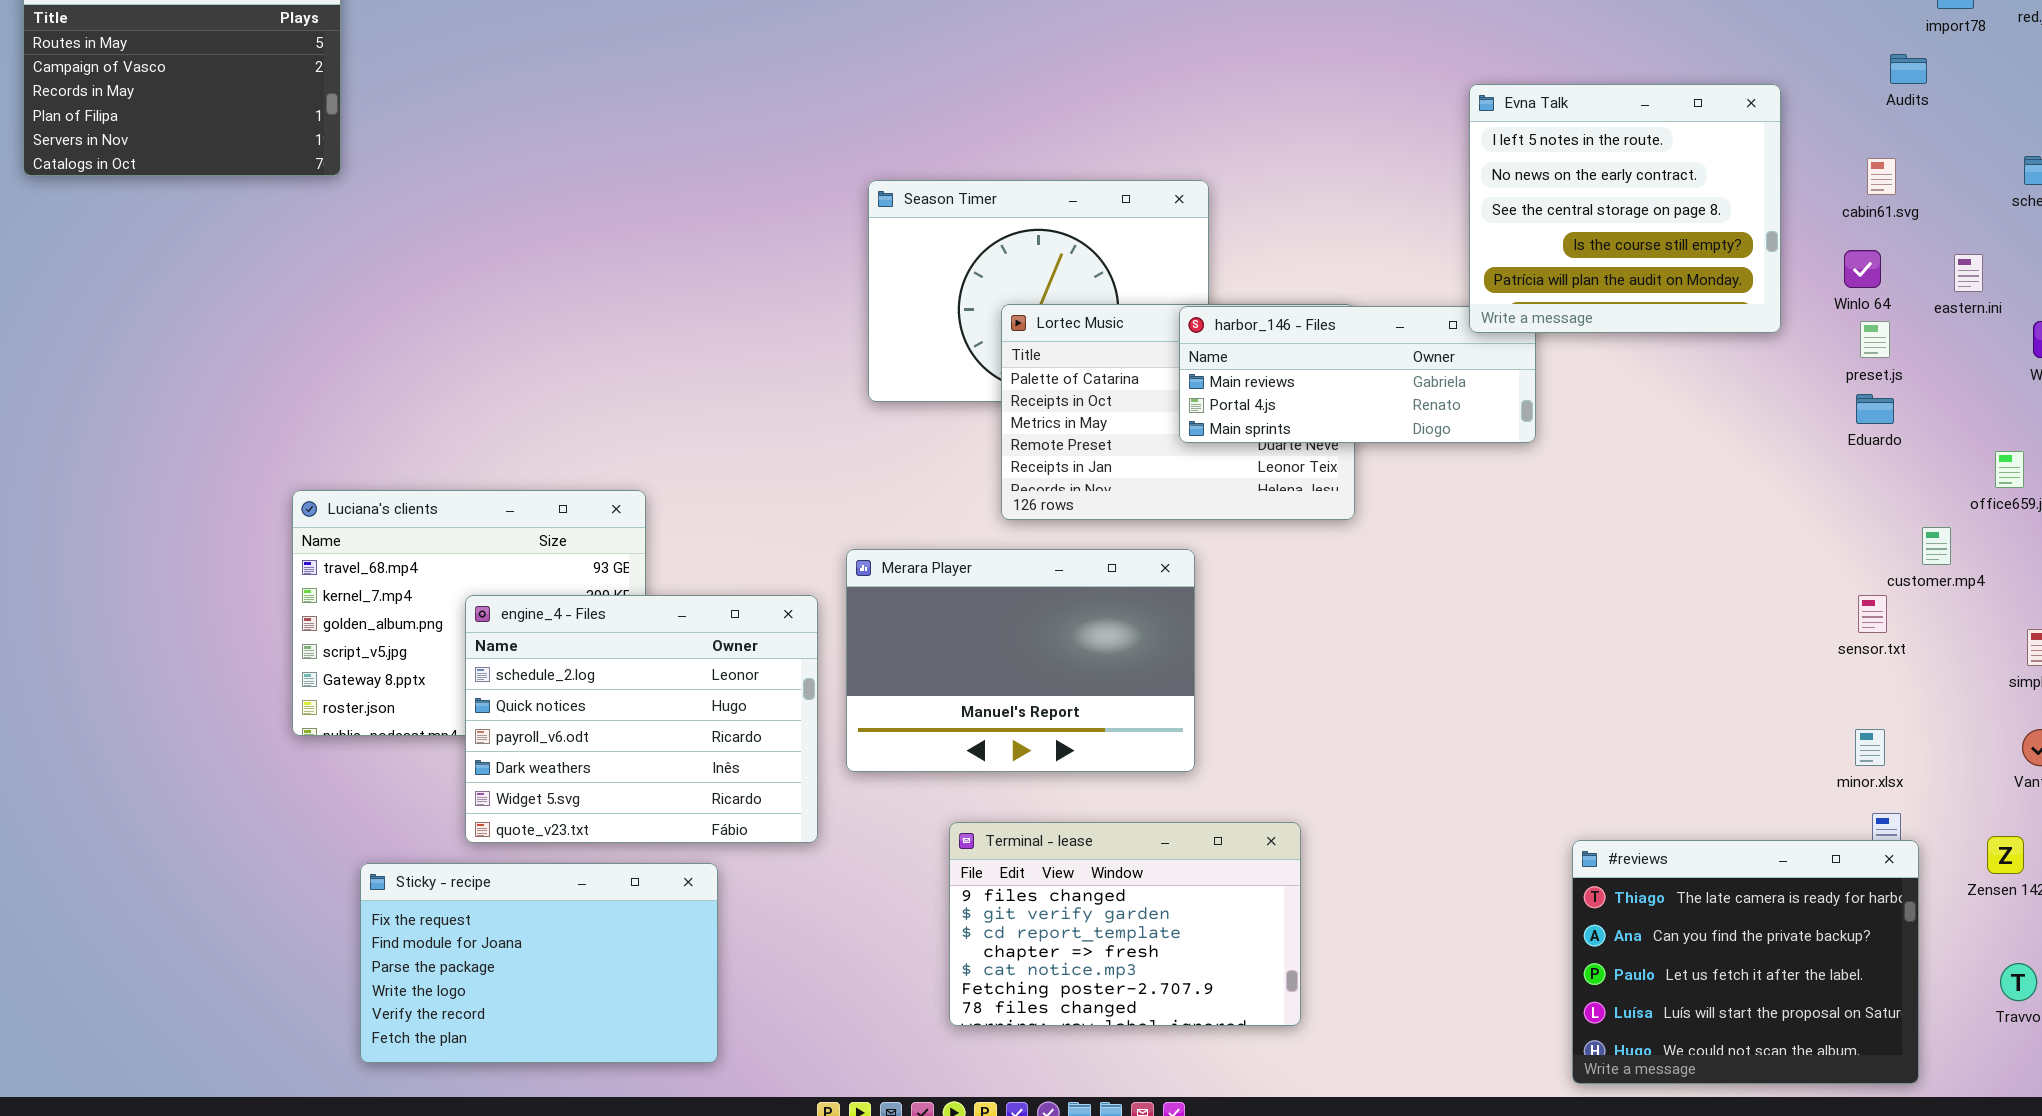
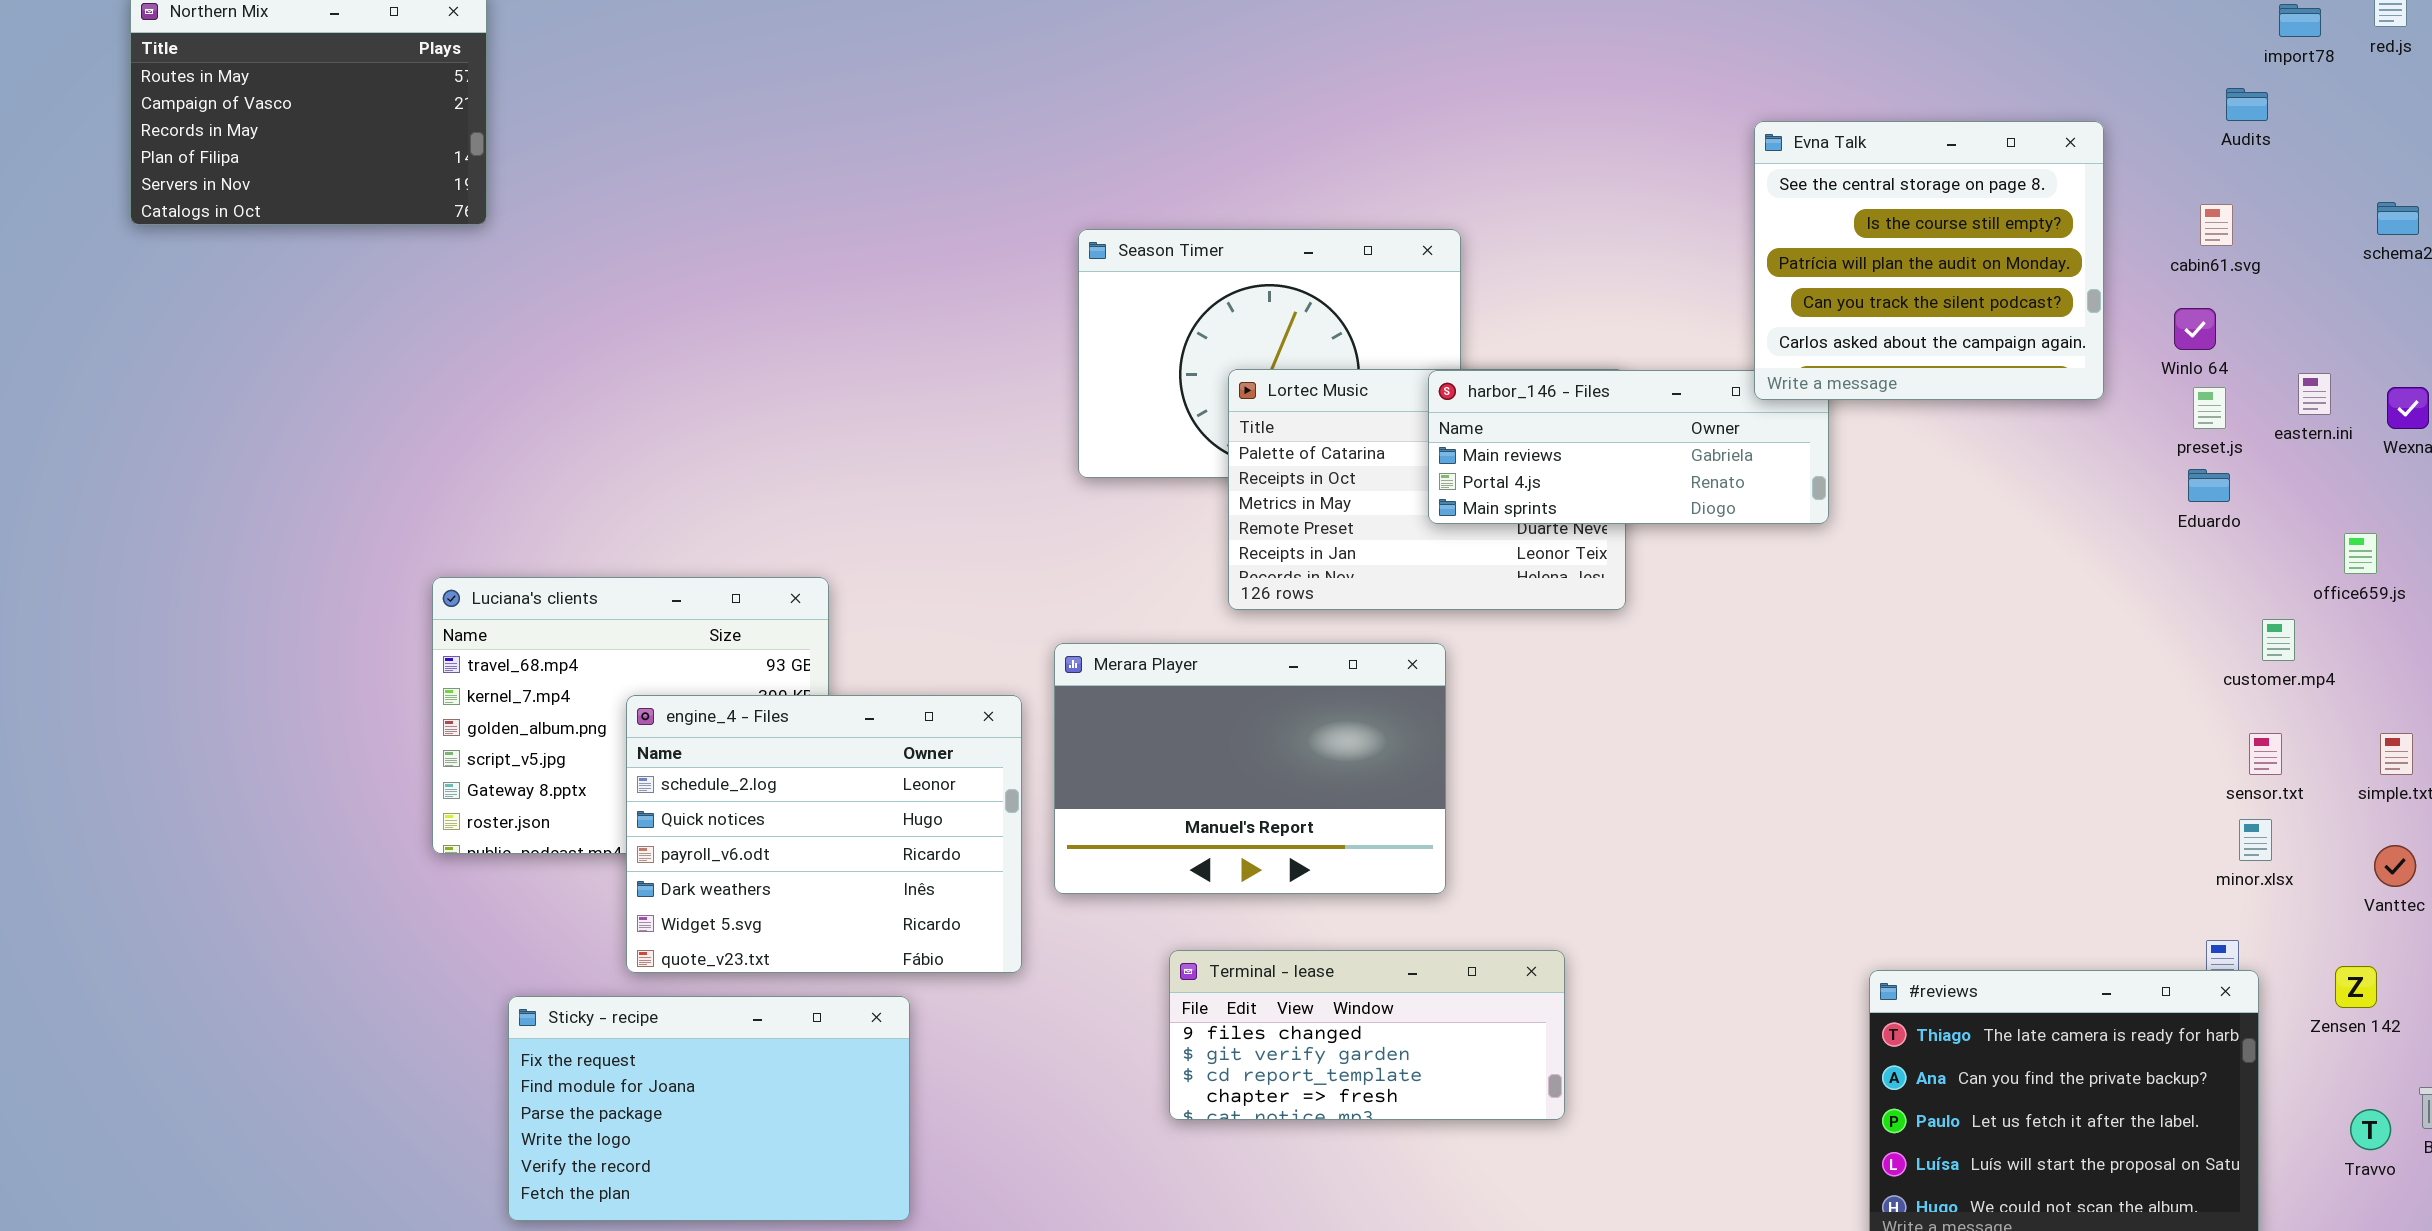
Evna Talk: [1469,84,1781,333] -> [1754,121,2104,400], scrolled down 2 rows
eastern.ini: [1954,254,1983,292] -> [2298,373,2331,415], moved
sensor.txt: [1858,595,1887,633] -> [2249,733,2282,775], moved
minor.xlsx: [1855,729,1885,766] -> [2239,819,2272,861], moved
Terminal - lease: [949,822,1301,1026] -> [1169,950,1565,1120], resized

